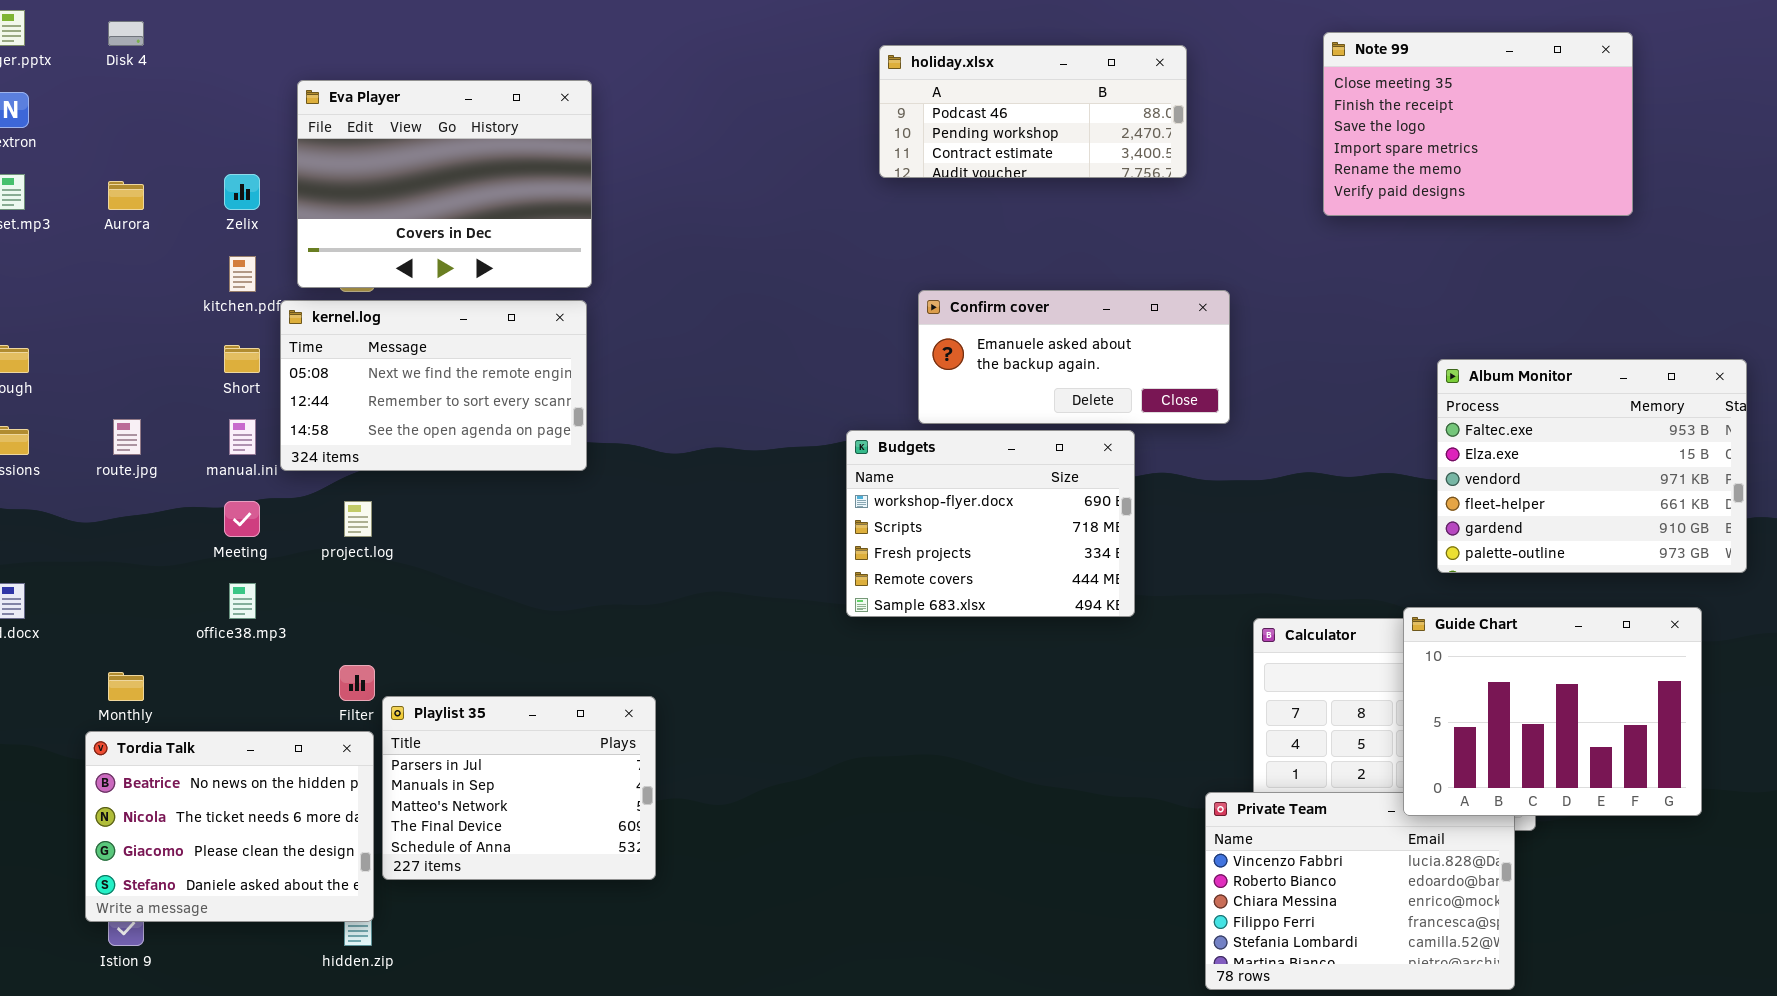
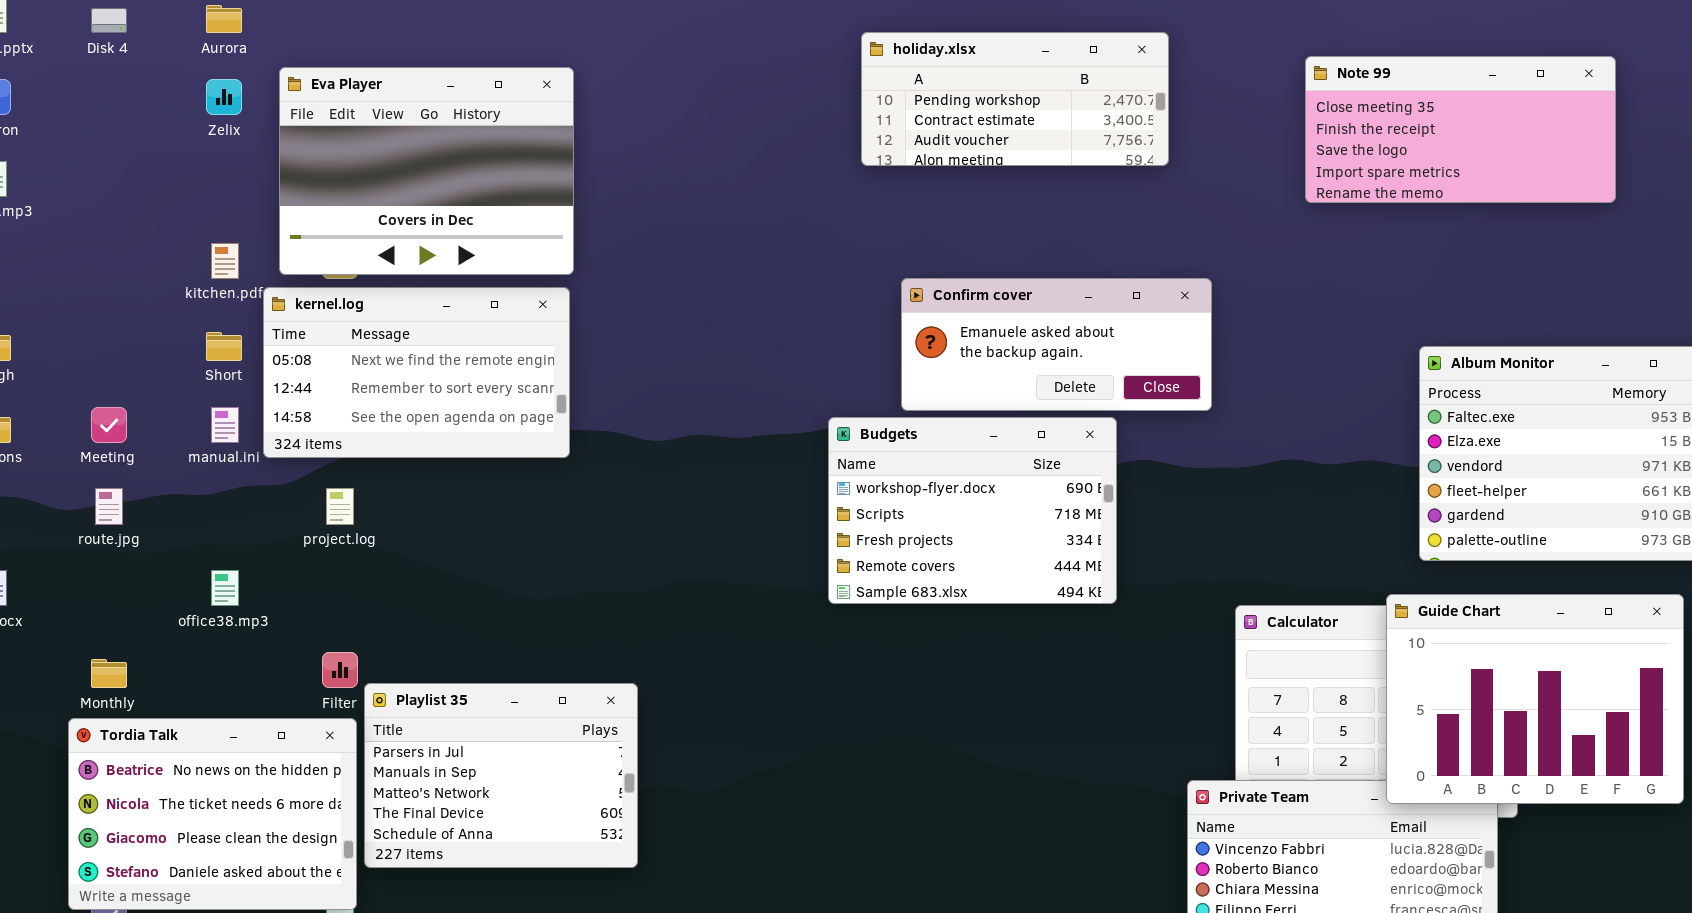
Note 99: [1323,32,1633,216] -> [1305,56,1616,203], resized
holiday.xlsx: [879,45,1187,178] -> [861,32,1169,166], scrolled down 1 row
Zelix: [224,174,260,210] -> [206,79,242,115], moved
Aurora: [108,181,144,210] -> [206,5,242,33], moved
route.jpg: [113,419,141,455] -> [95,488,123,525], moved
Meeting: [224,501,260,537] -> [91,407,127,443], moved

